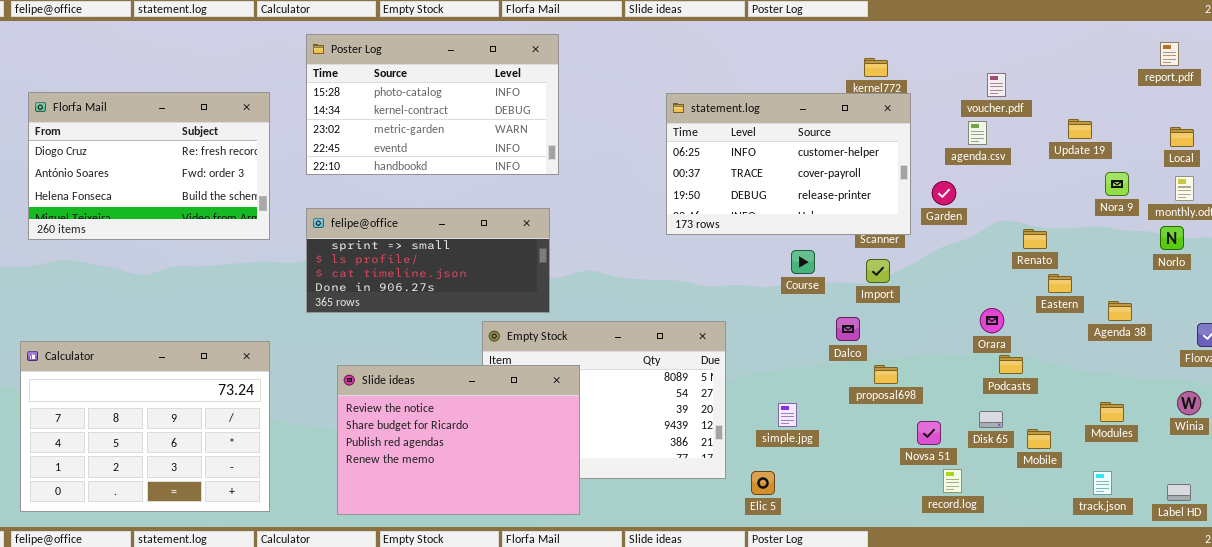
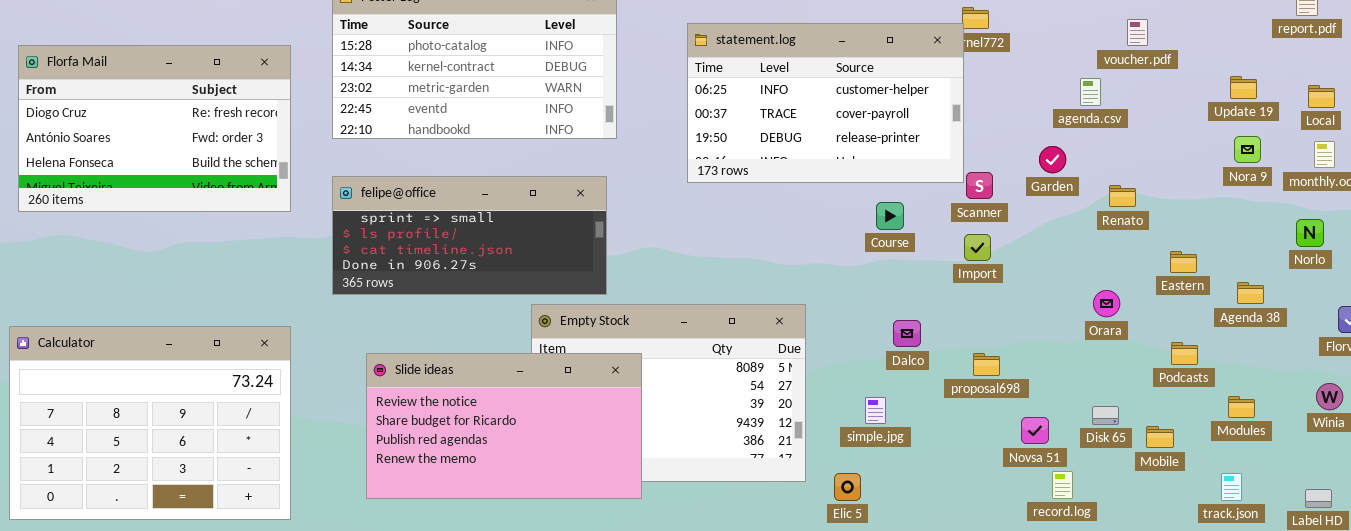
voucher.pdf: [987,73,1006,97] -> [1127,19,1148,46], moved
statement.log: [666,93,911,235] -> [687,23,964,183], moved
Update 19: [1068,119,1092,139] -> [1230,76,1257,99], moved
Norlo: [1160,226,1184,250] -> [1296,219,1324,247], moved
Renato: [1023,229,1047,249] -> [1109,185,1136,207], moved
Course: [791,250,815,274] -> [876,202,904,230], moved
Dalco: [836,317,860,341] -> [893,320,921,347], moved
Podcasts: [999,355,1023,374] -> [1171,342,1198,365], moved
Slide ideas: [337,365,580,515] -> [366,353,642,499], resized

